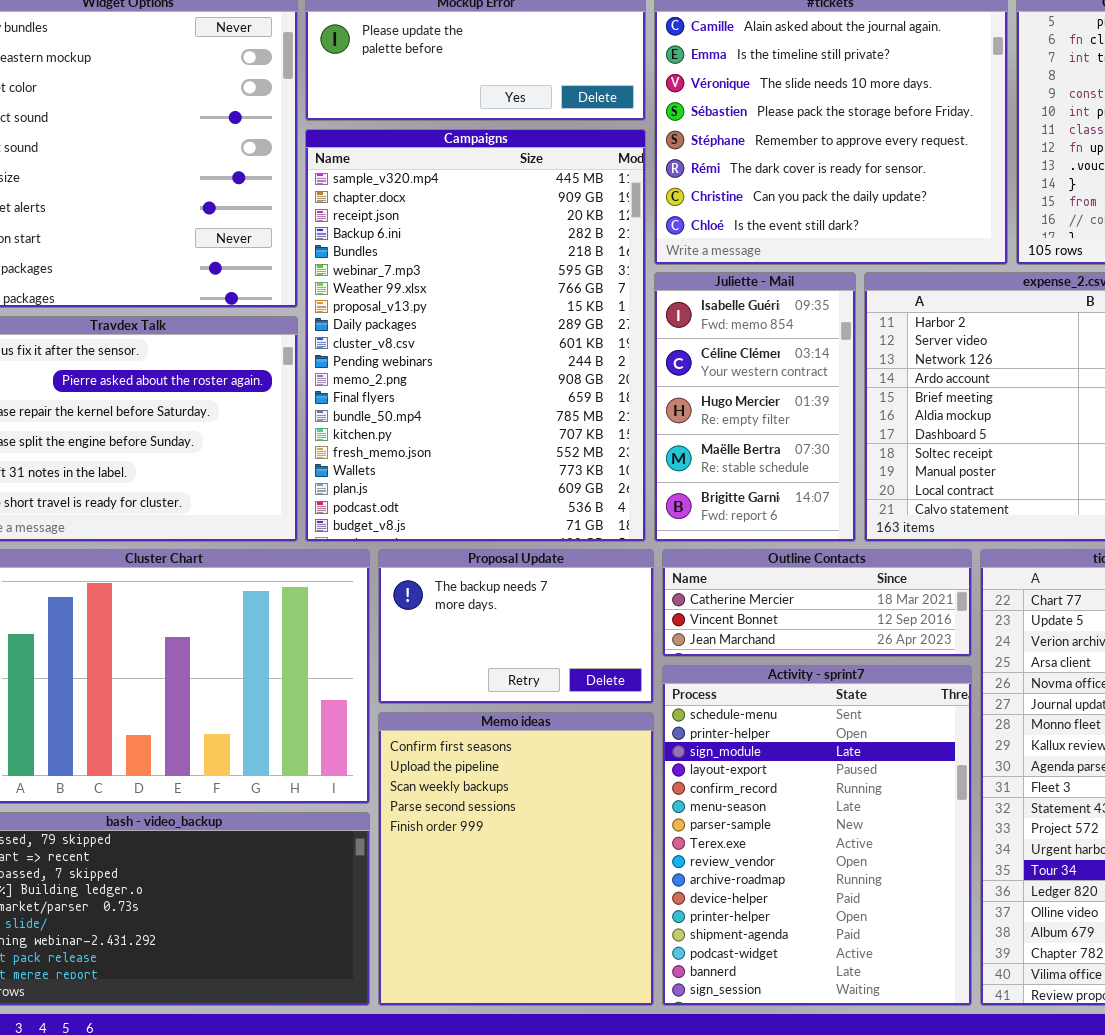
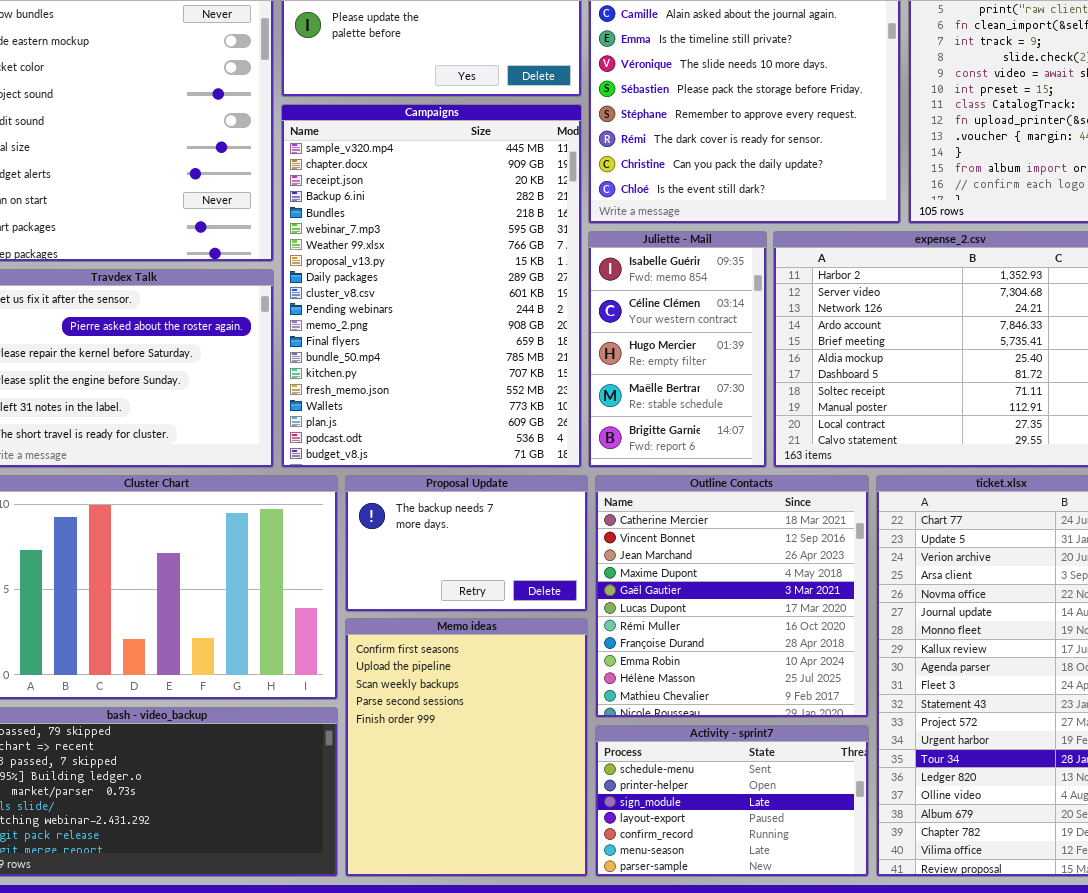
Outline Contacts: [662,549,972,657] -> [595,475,869,718], resized
Activity - sprint7: [662,665,972,1006] -> [595,725,869,877], resized

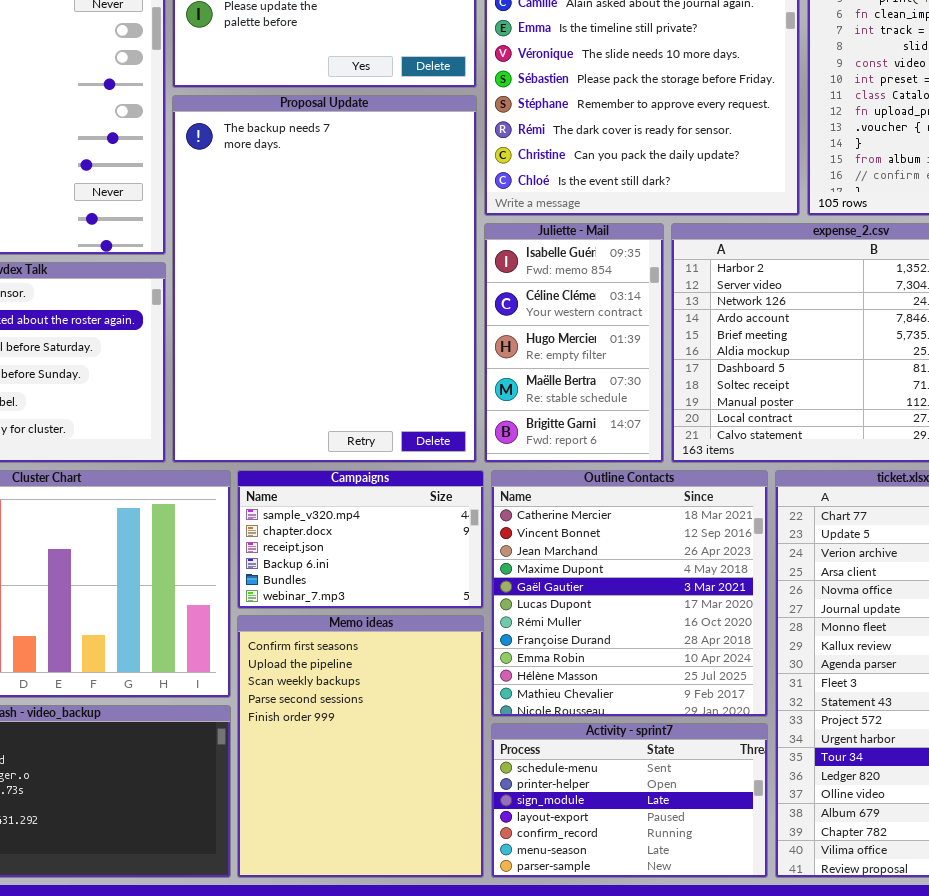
Campaigns: [281,104,582,468] -> [237,470,484,609], moved, resized
Proposal Update: [345,475,588,612] -> [172,95,477,463], moved, resized

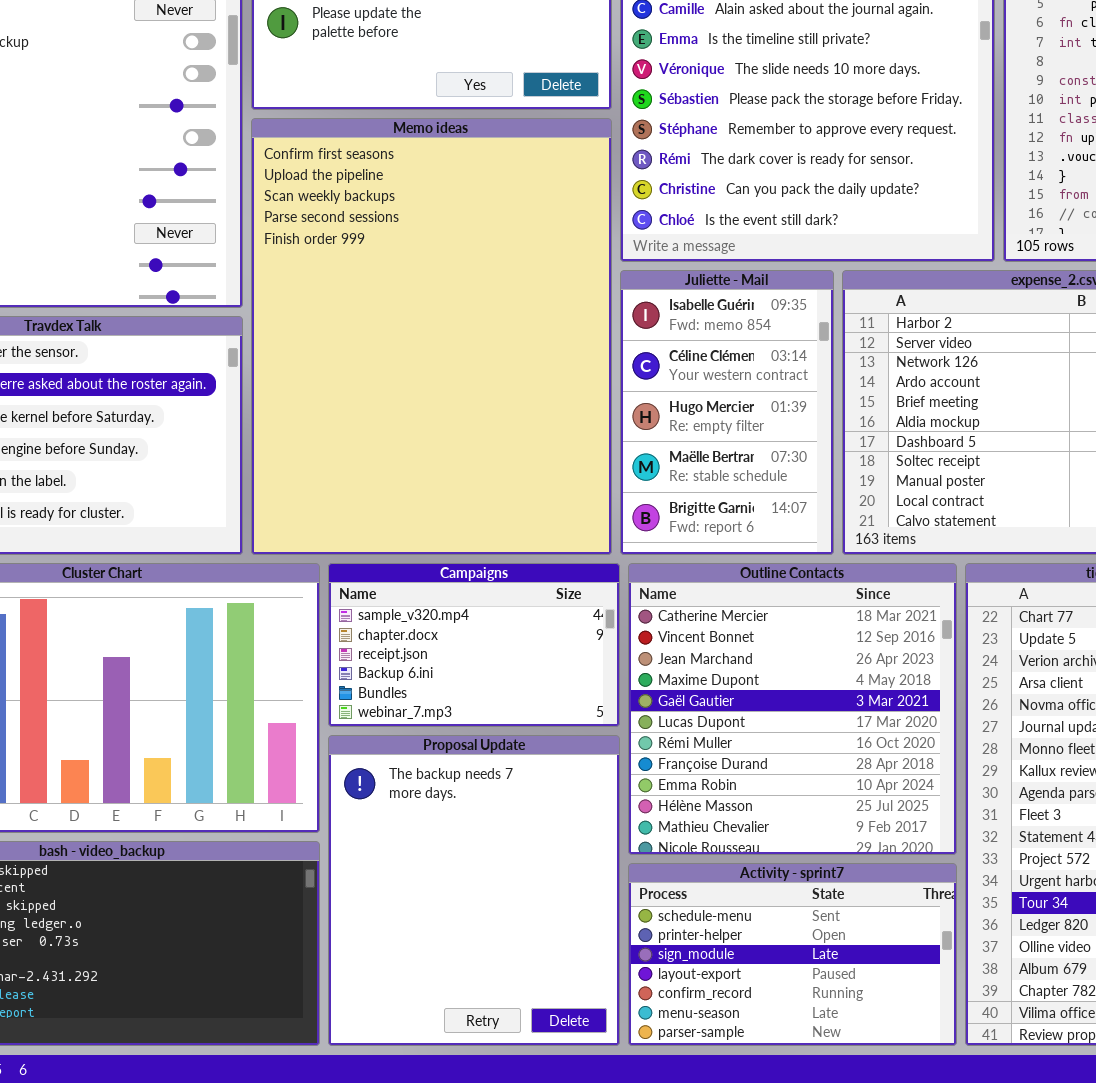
Proposal Update: [172,95,477,463] -> [328,735,620,1046], moved, resized
Memo ideas: [237,615,484,878] -> [251,118,612,555], moved, resized

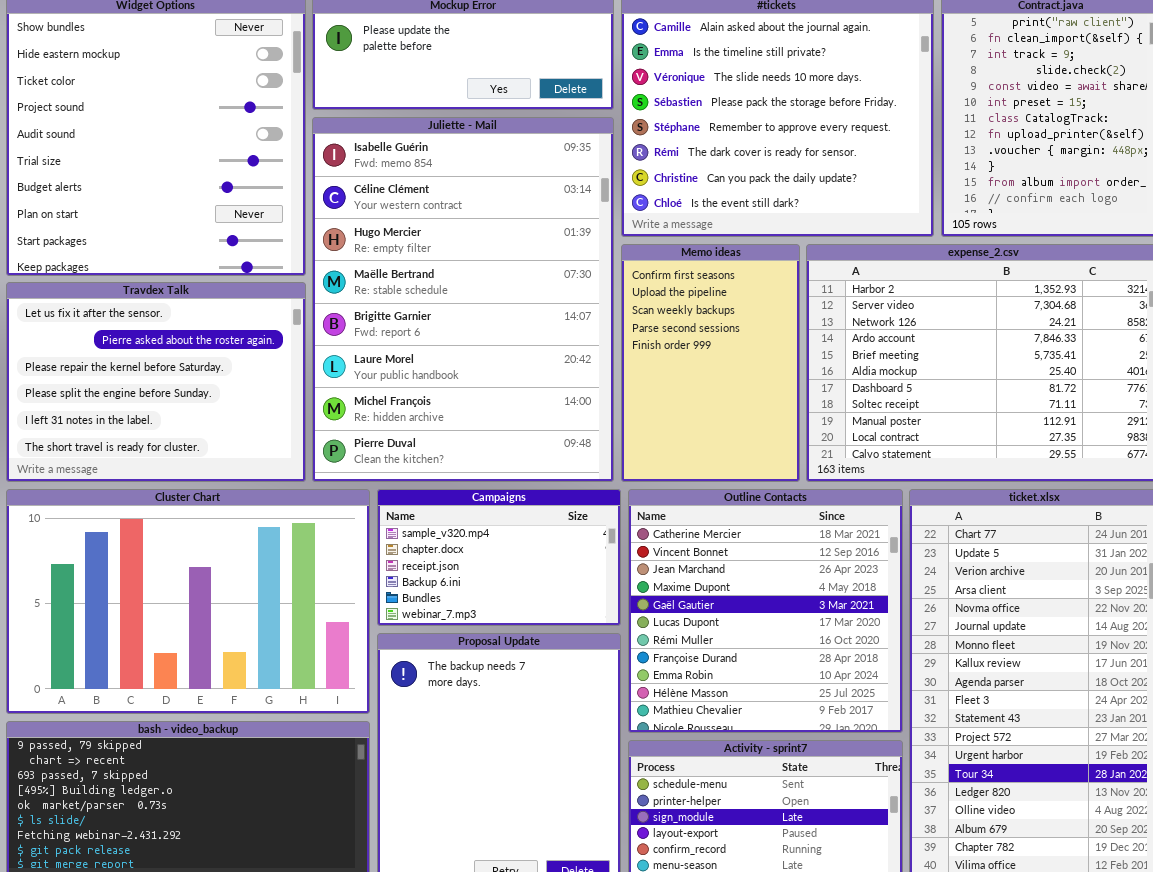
Memo ideas: [251,118,612,555] -> [621,244,800,482], moved, resized
Juliette - Mail: [620,270,834,555] -> [312,117,614,482], moved, resized

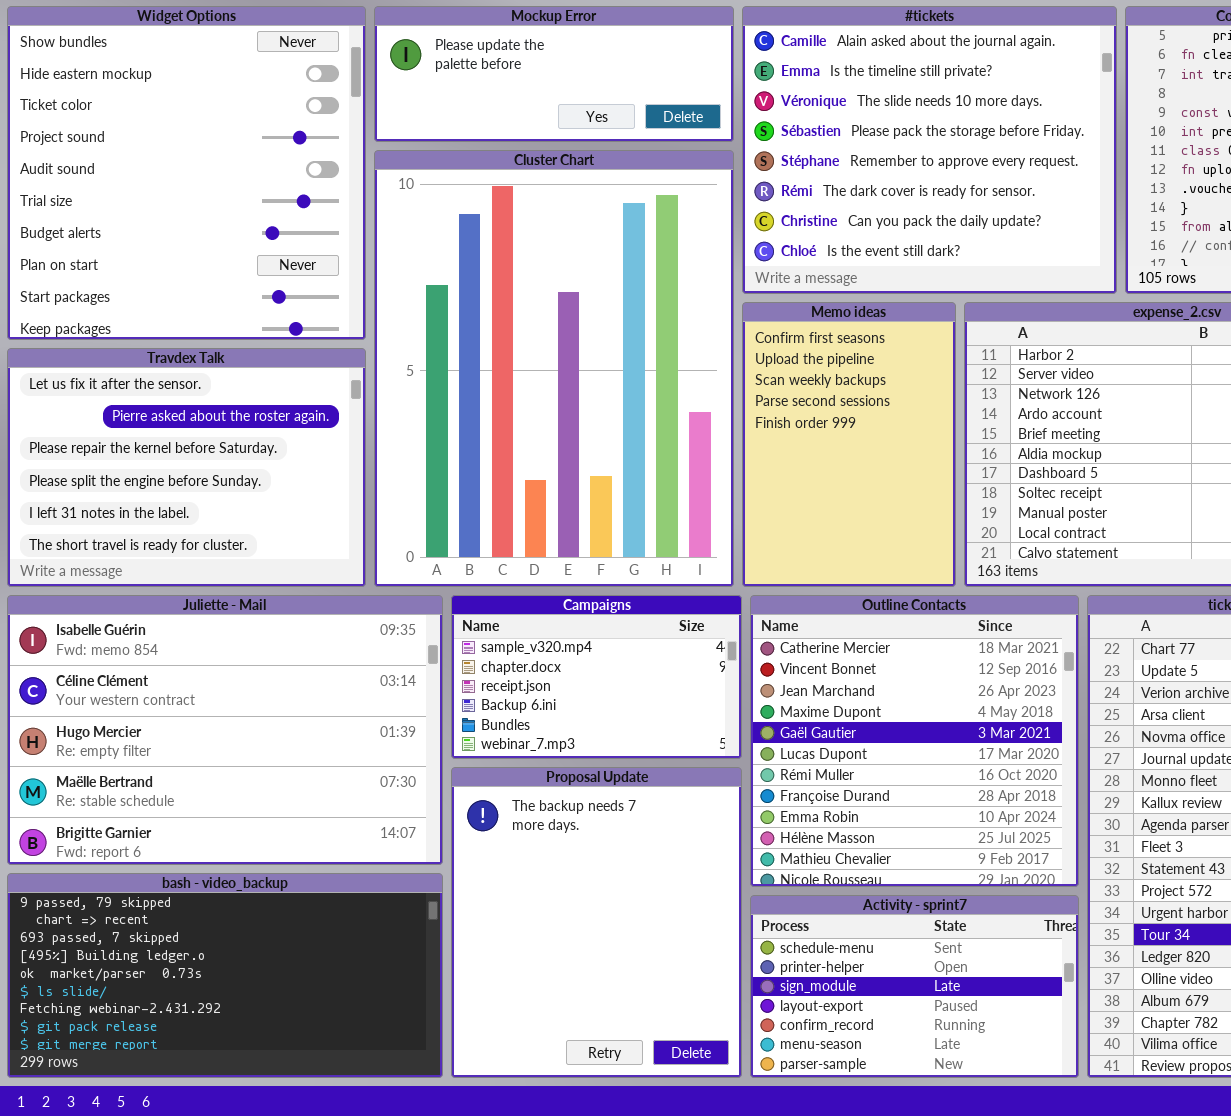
Juliette - Mail: [312,117,614,482] -> [7,595,443,865], moved, resized
Cluster Chart: [6,489,370,714] -> [374,150,734,587], moved, resized

